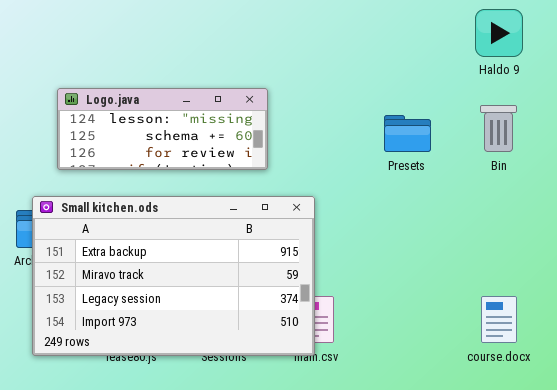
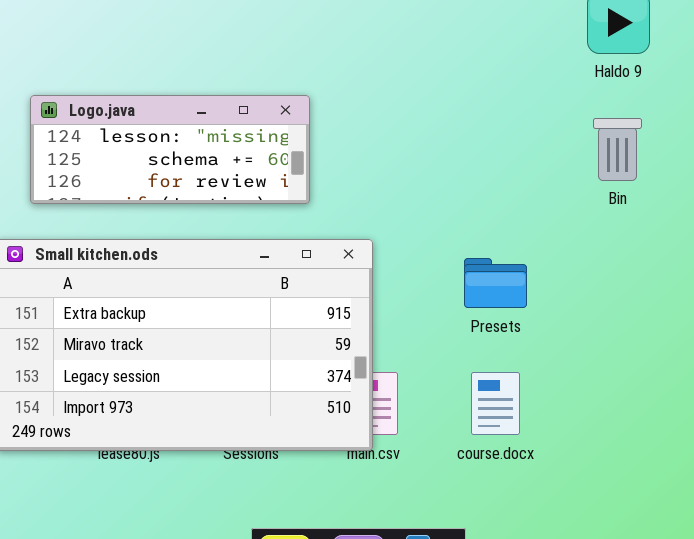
Presets: [384,115,431,152] -> [464,258,527,308], moved
course.docx: [481,296,517,343] -> [471,372,520,435], moved

